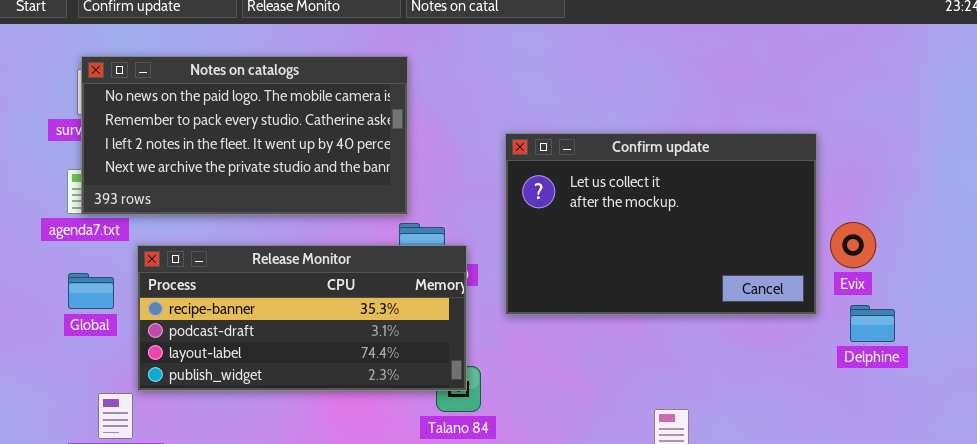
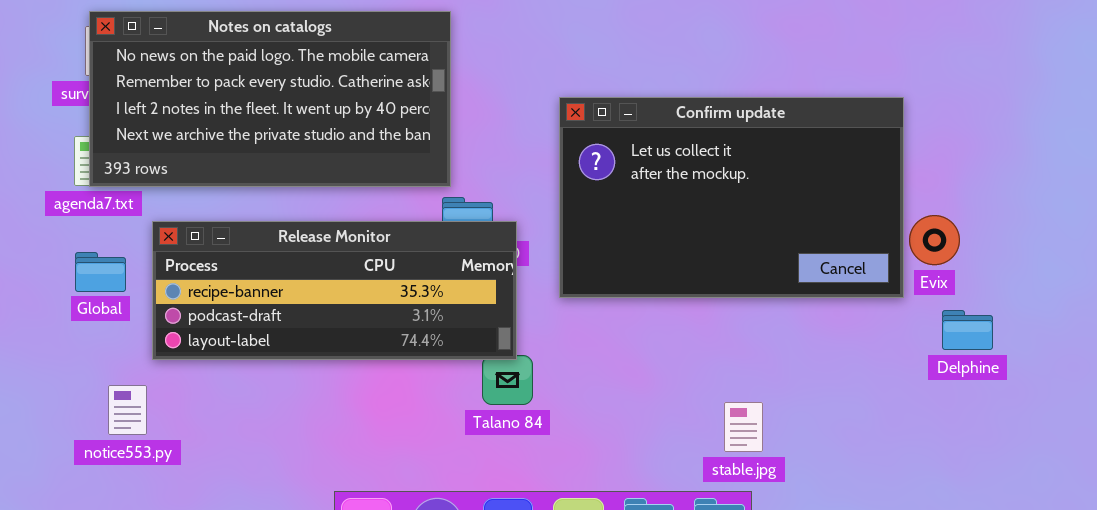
Evix: [830,222,876,268] -> [909,215,960,265], moved
Release Monitor: [137,245,467,391] -> [152,221,517,360], resized
Delphine: [850,305,895,342] -> [942,310,993,350], moved

